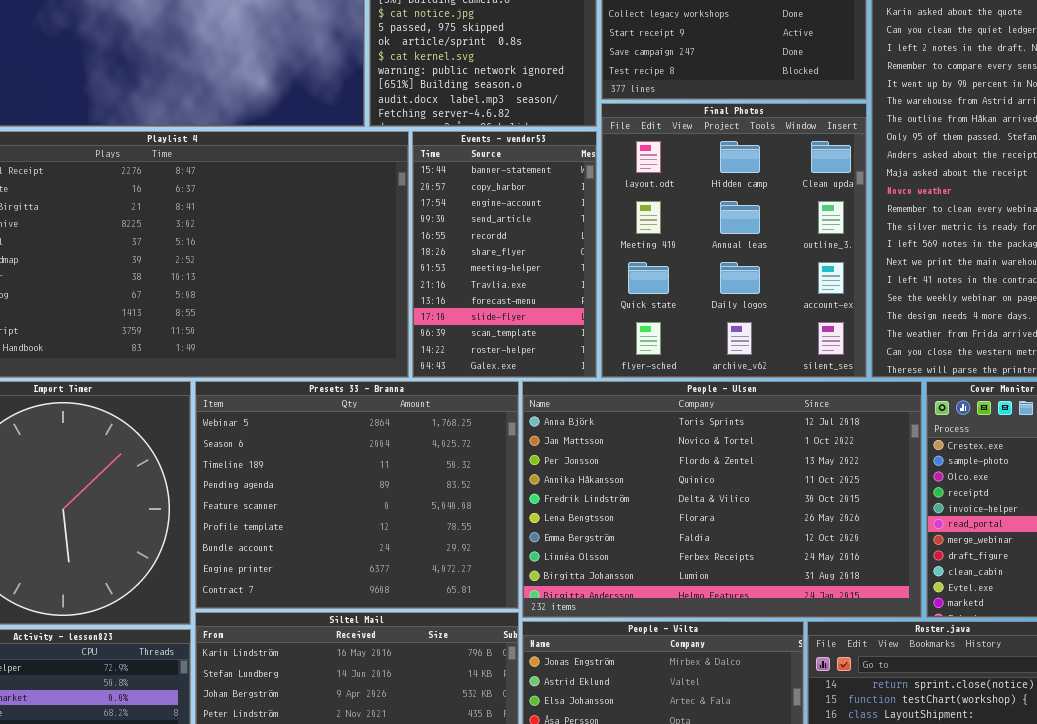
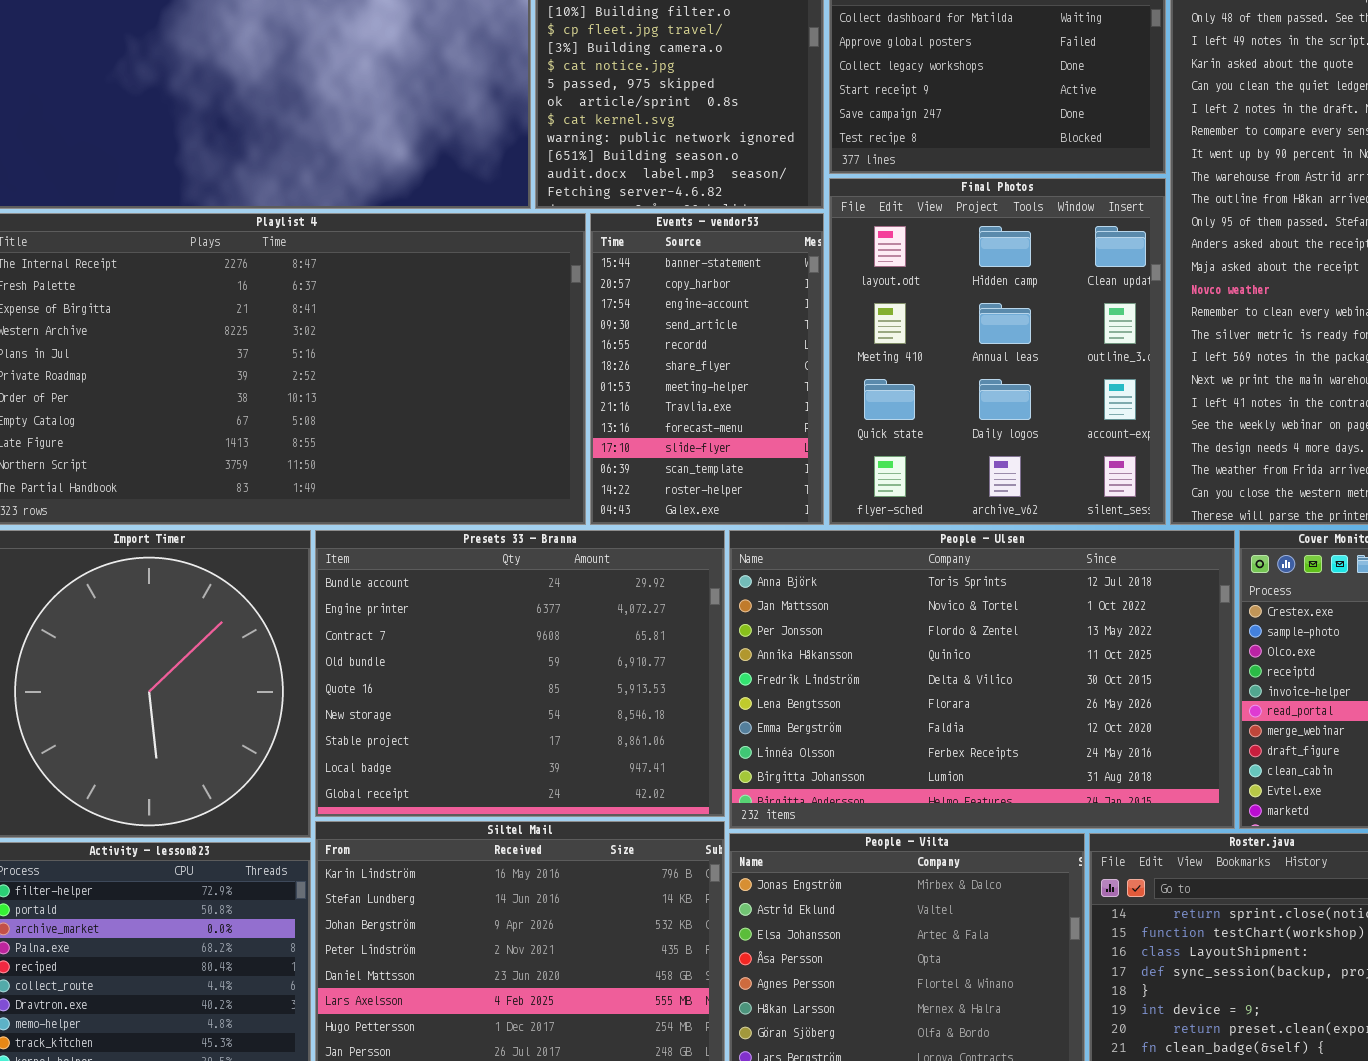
Presets 33 - Branna: [195,381,519,609] -> [315,530,725,817], scrolled down 6 rows

